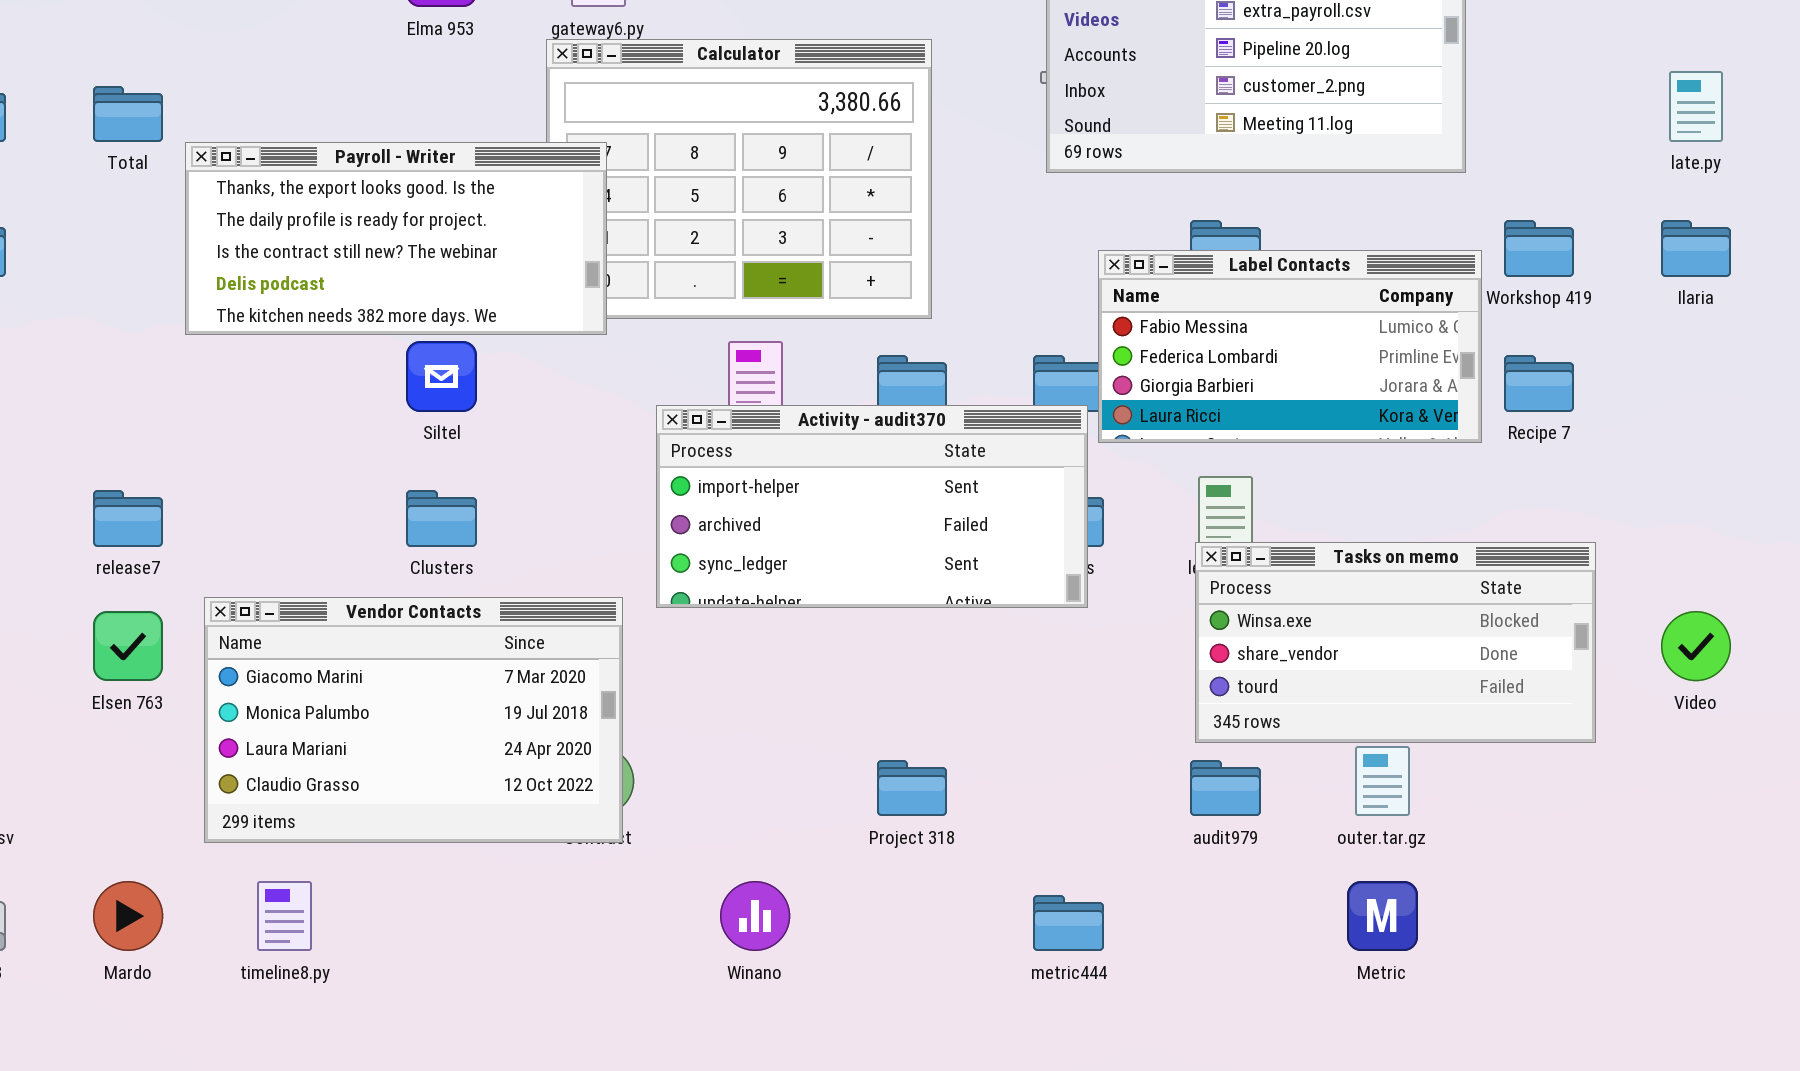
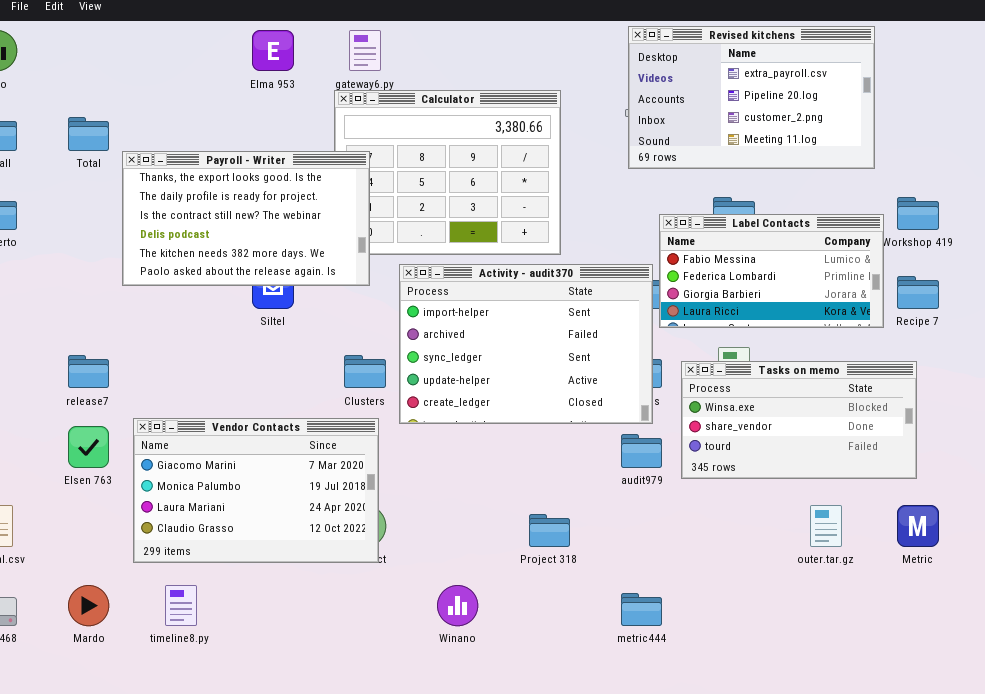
Payroll - Writer: [185,142,607,335] -> [122,151,370,286], resized
Activity - audit370: [656,405,1088,608] -> [399,264,653,424], resized
Clusters: [406,490,477,547] -> [344,355,386,388], moved
Tasks on memo: [1195,542,1596,743] -> [681,361,917,479], moved
audit979: [1190,760,1261,816] -> [621,434,662,468], moved
Metric: [1347,881,1418,951] -> [897,505,939,547], moved

